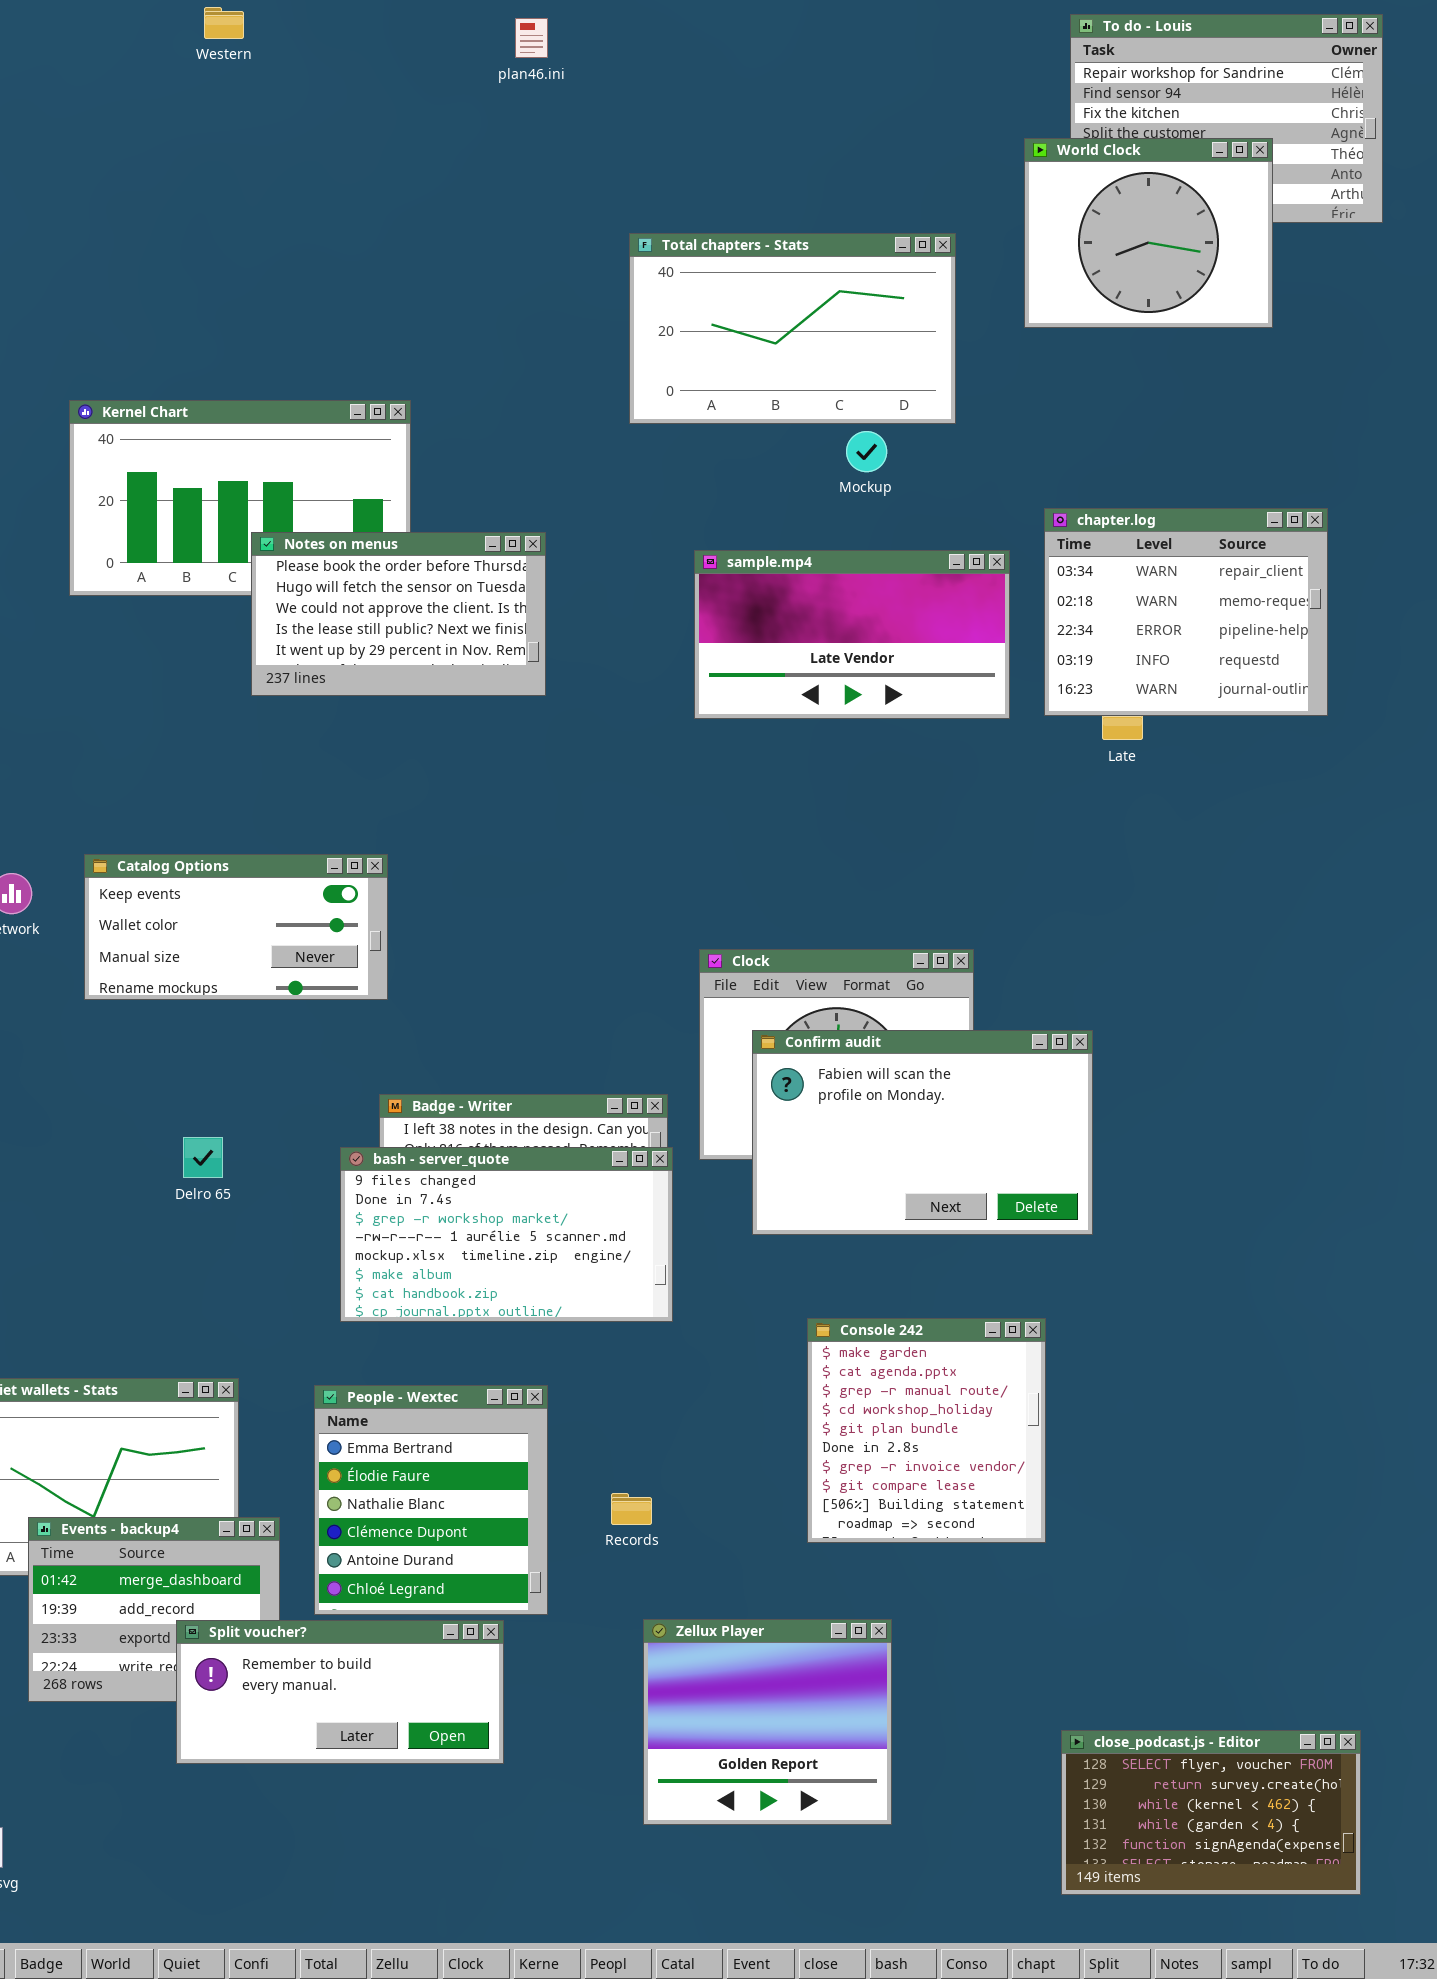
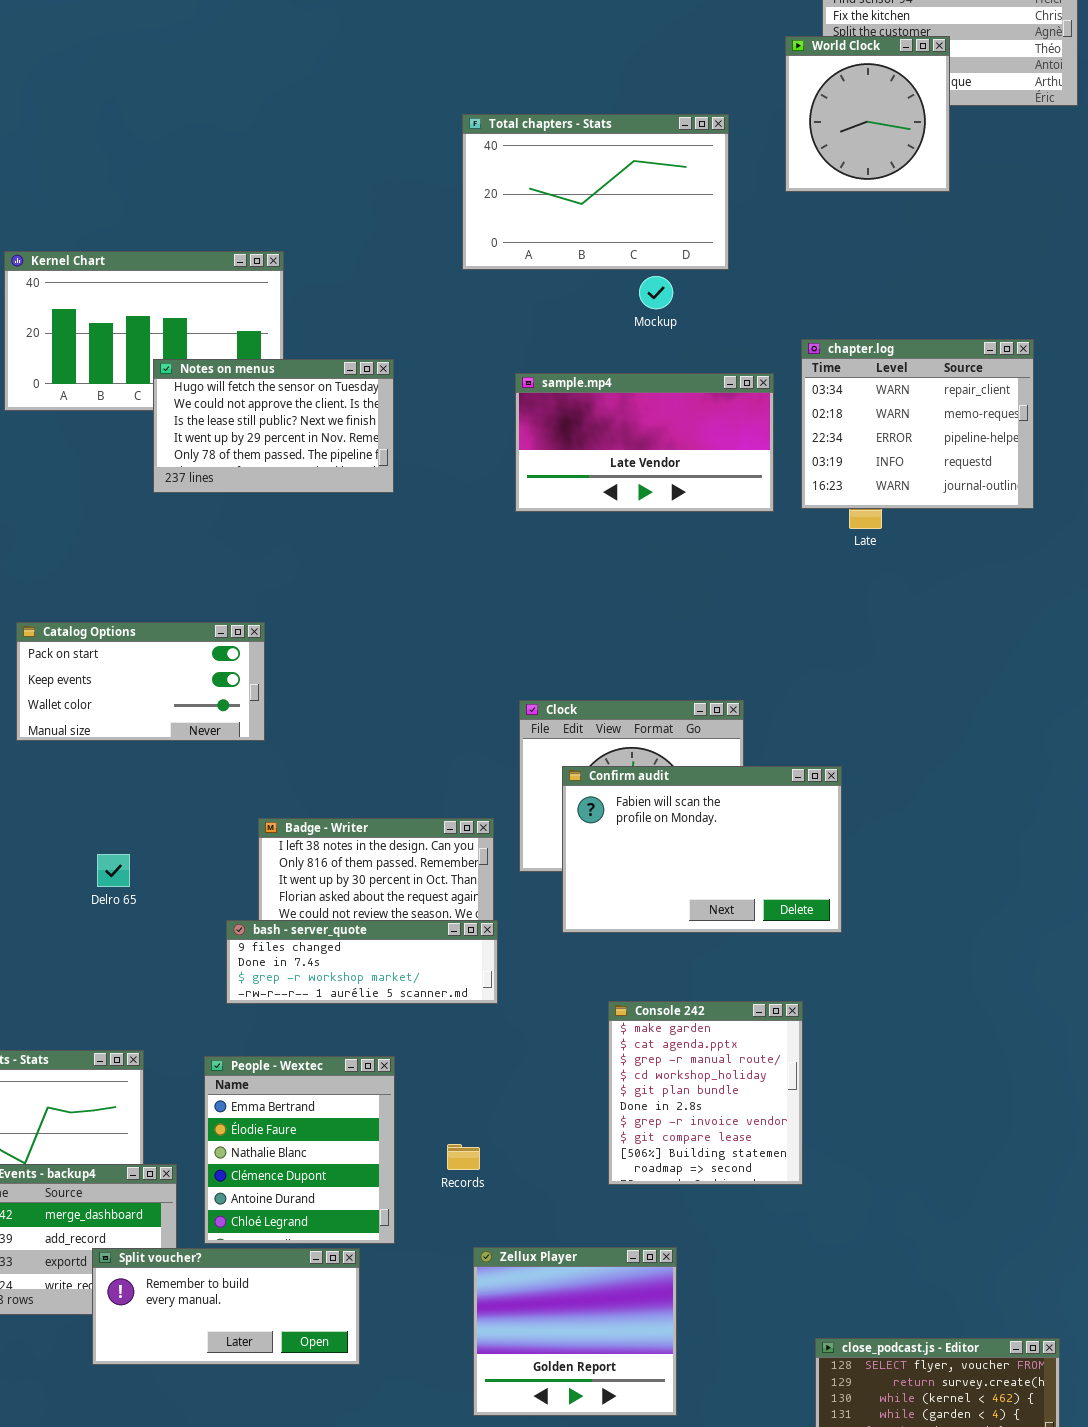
World Clock: [1024,138,1273,328] -> [785,36,950,192], resized
Notes on menus: [251,532,546,696] -> [153,359,394,493], scrolled down 1 row
Catalog Options: [84,854,388,1000] -> [16,622,265,741], scrolled up 1 row
bash - server_quote: [340,1147,673,1322] -> [226,920,498,1004], resized

